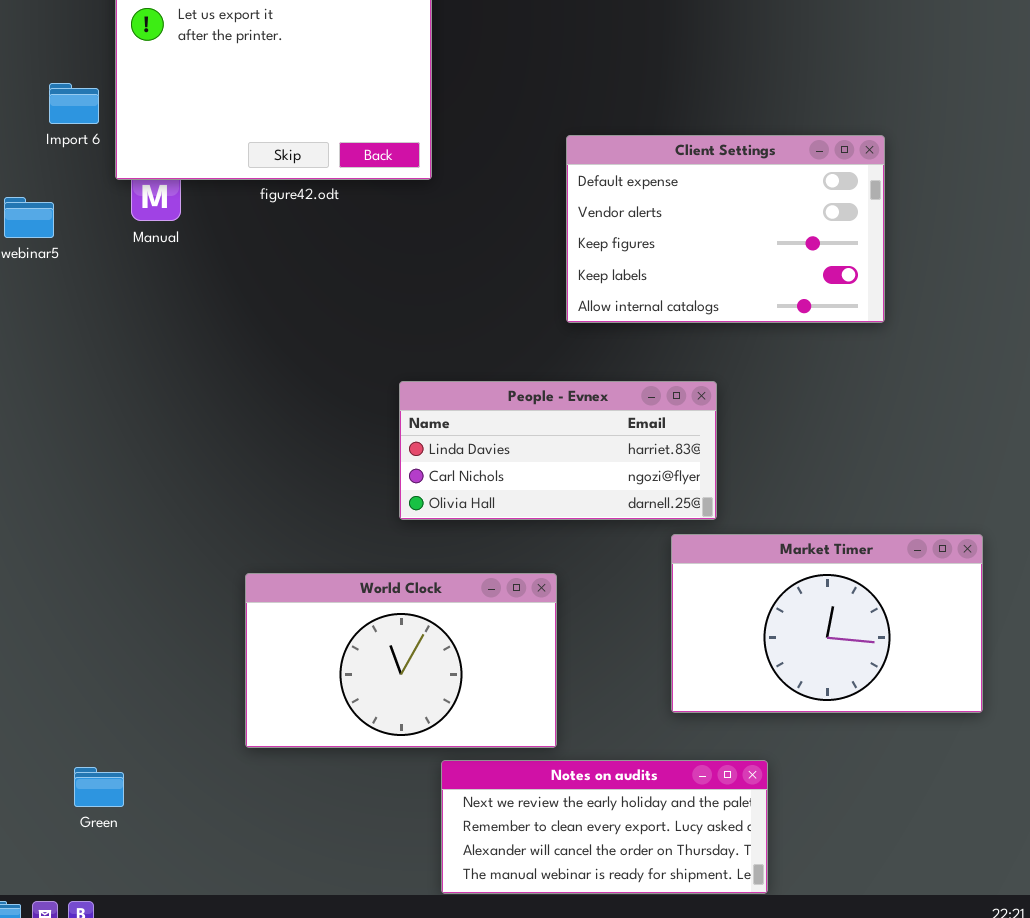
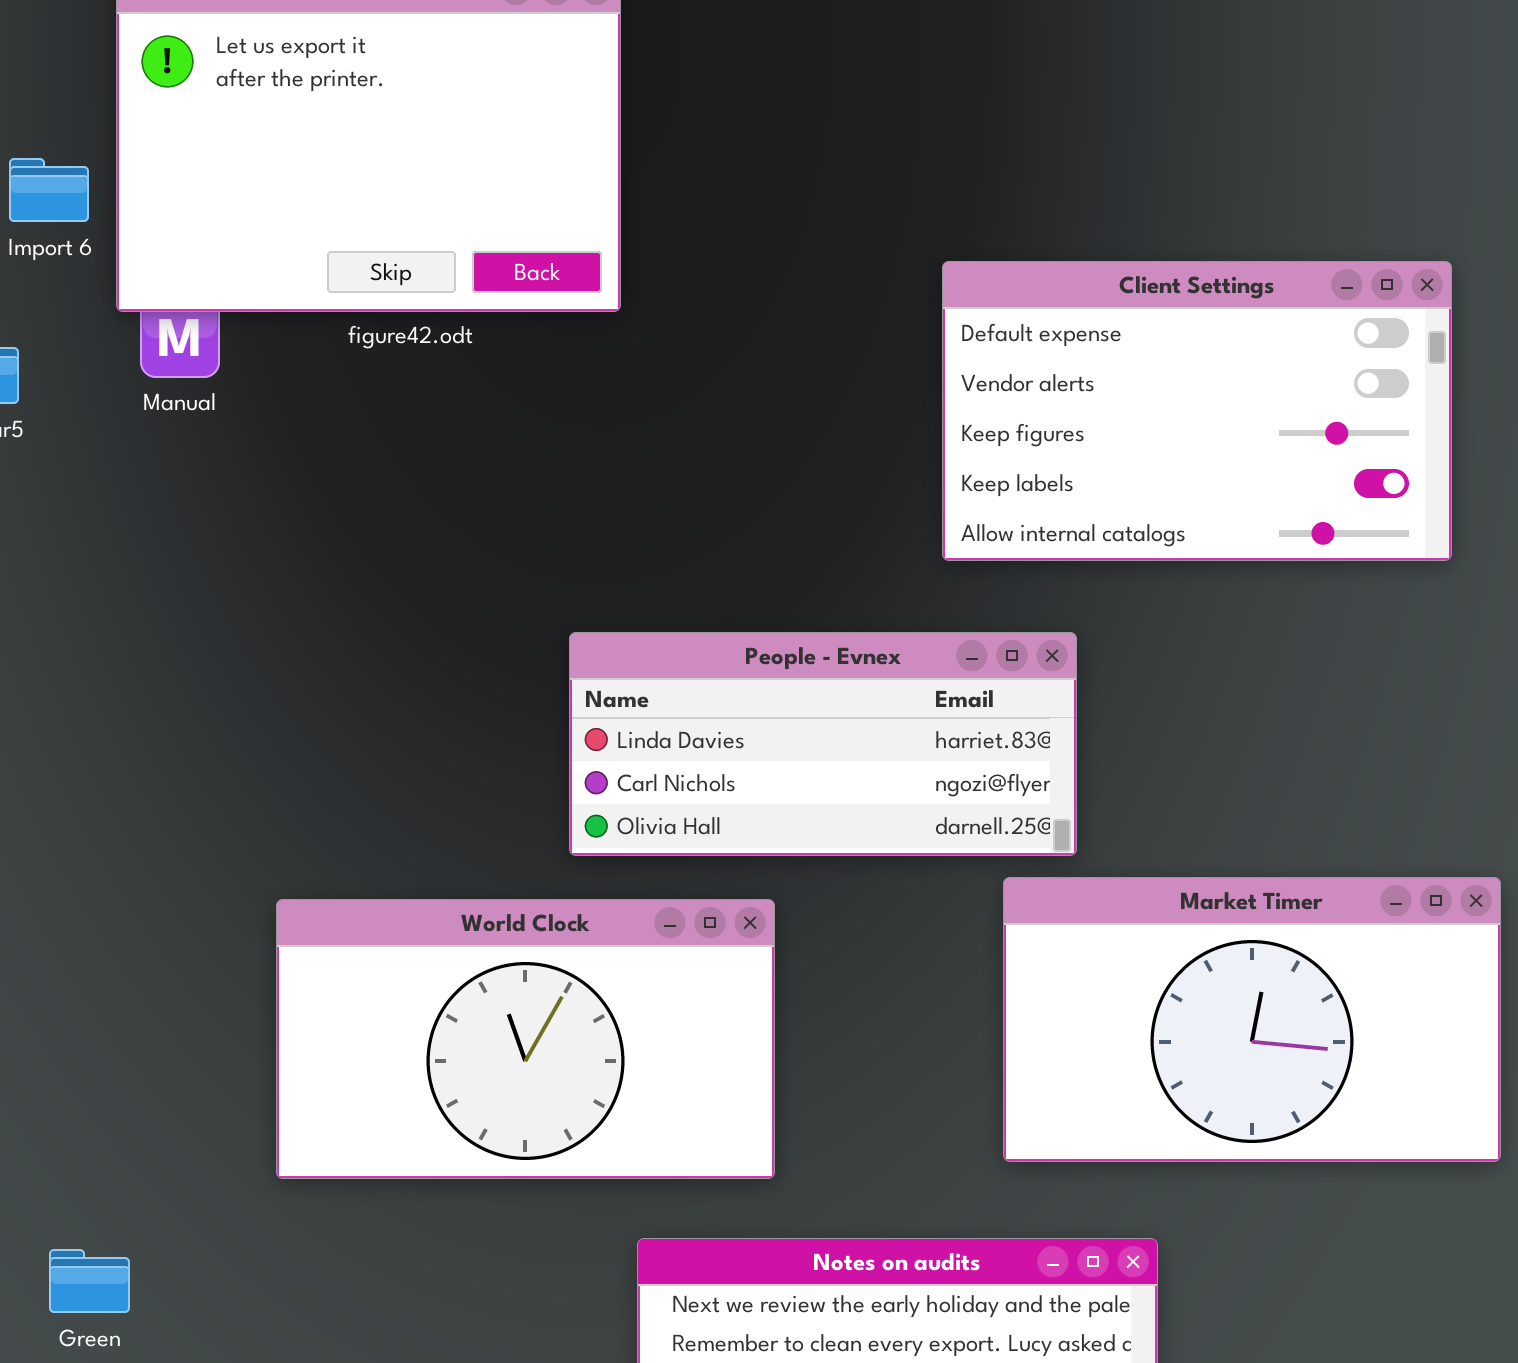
Client Settings: [566,135,885,323] -> [942,261,1452,561], moved
World Clock: [245,573,557,748] -> [276,899,775,1179], moved

